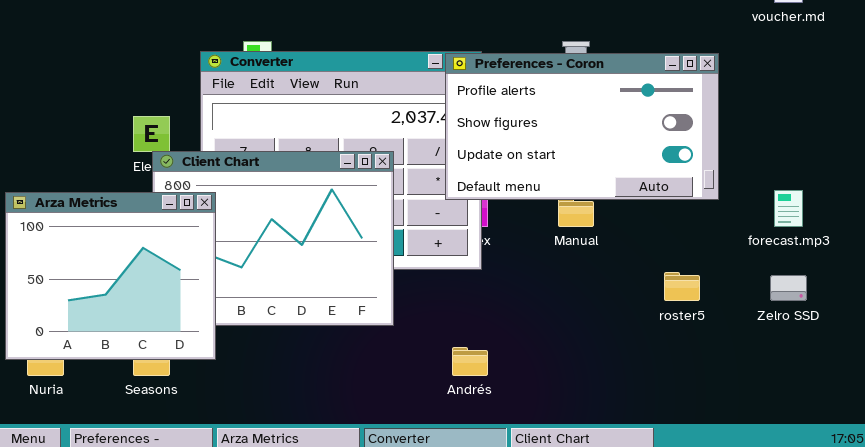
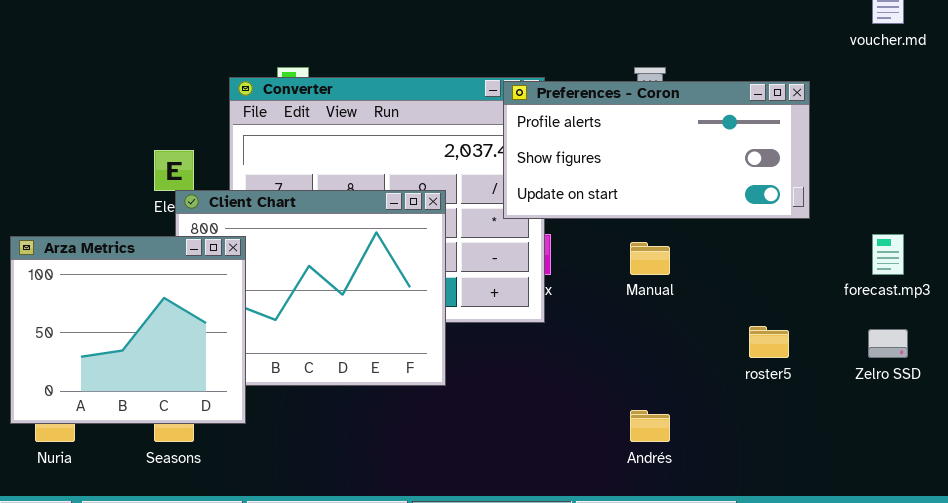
Preferences - Coron: [445,53,719,200] -> [503,81,810,219], resized
Andrés: [452,347,488,376] -> [630,410,670,442], moved

